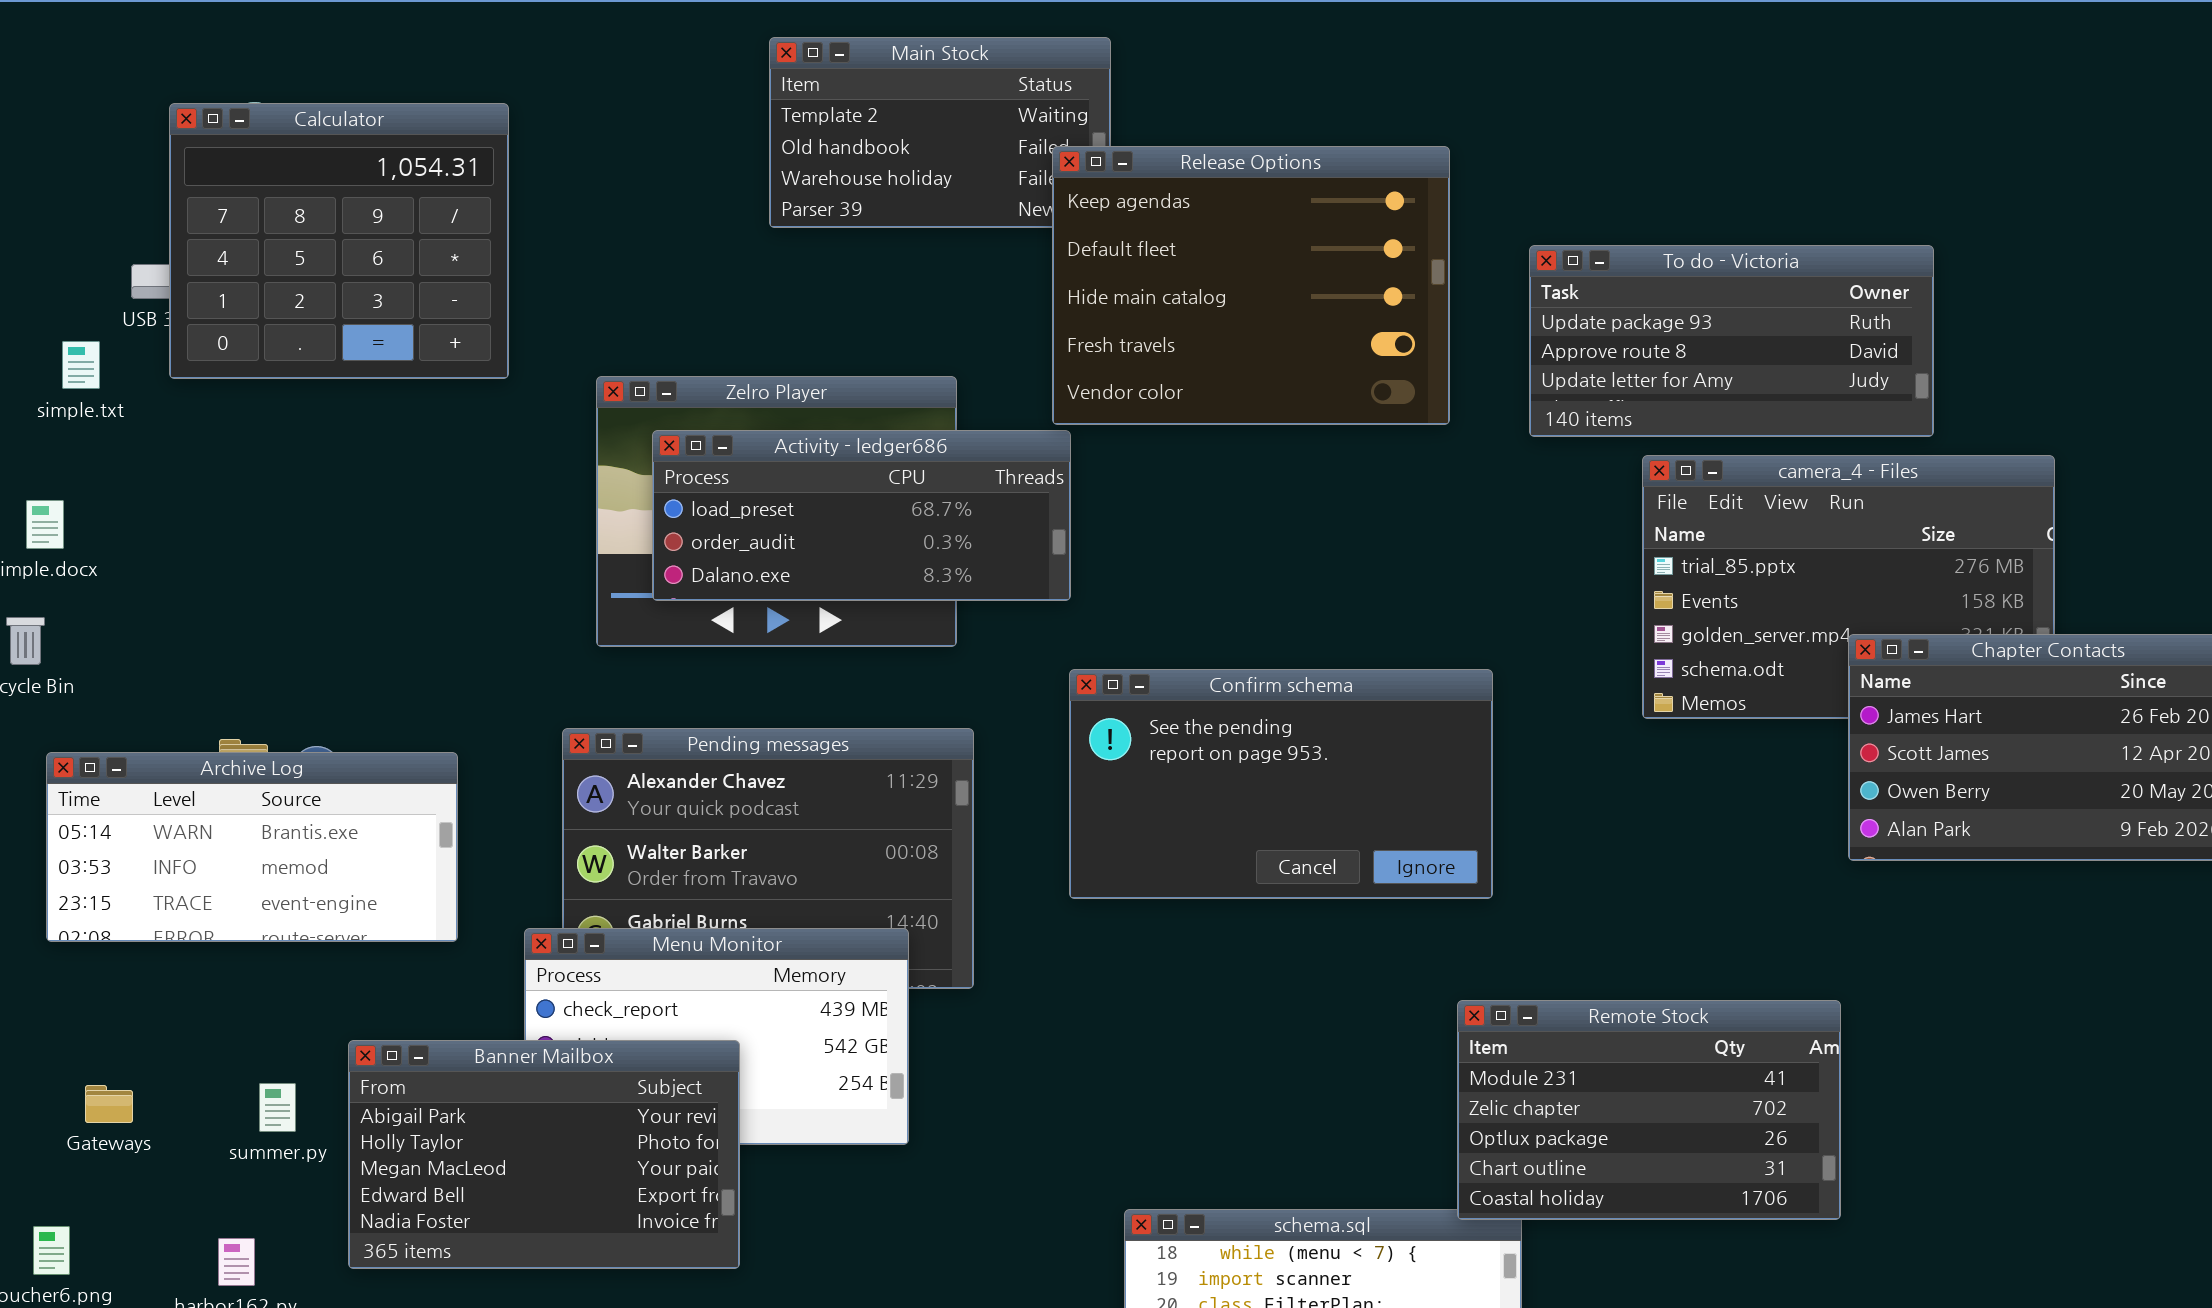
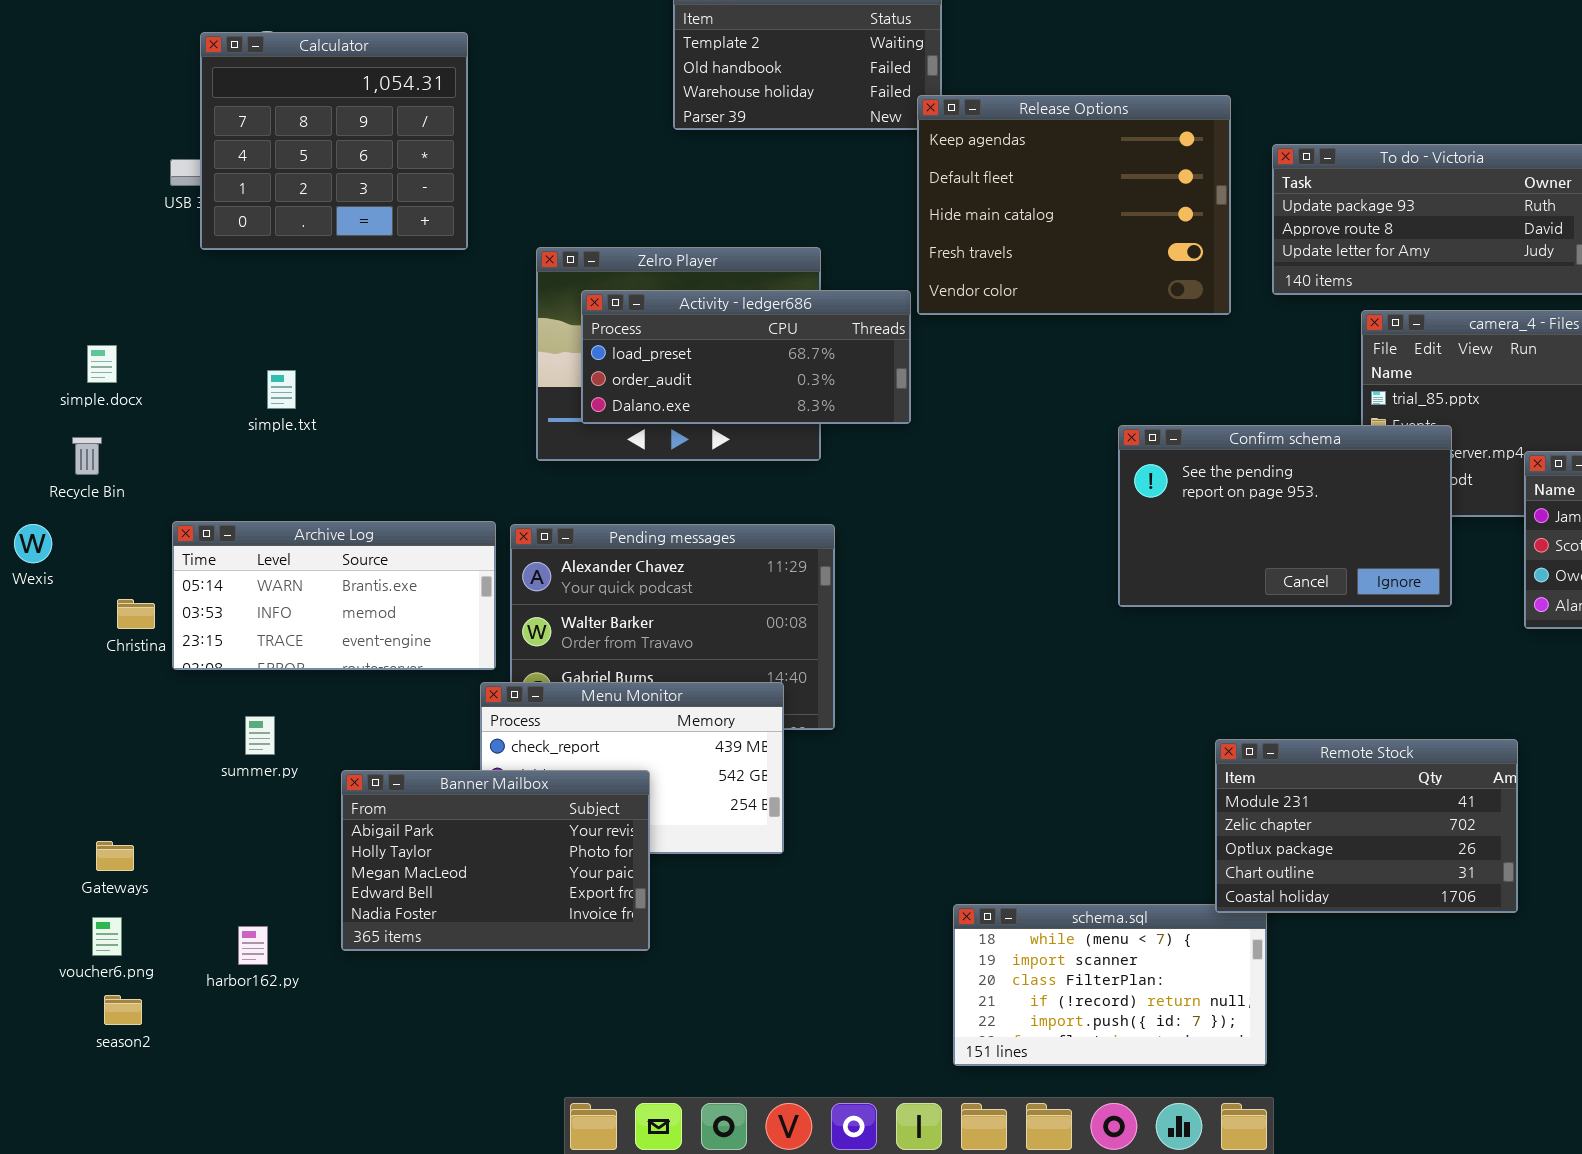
Release Options: [1052,146,1450,425] -> [917,95,1231,315], moved
simple.txt: [62,341,100,389] -> [267,370,296,409], moved
Confirm schema: [1069,669,1493,899] -> [1118,425,1452,607], moved
Archive Log: [46,752,458,942] -> [172,521,496,670], moved
summer.py: [259,1083,296,1132] -> [245,716,275,755], moved
Gateways: [85,1085,133,1123] -> [96,841,134,871], moved

